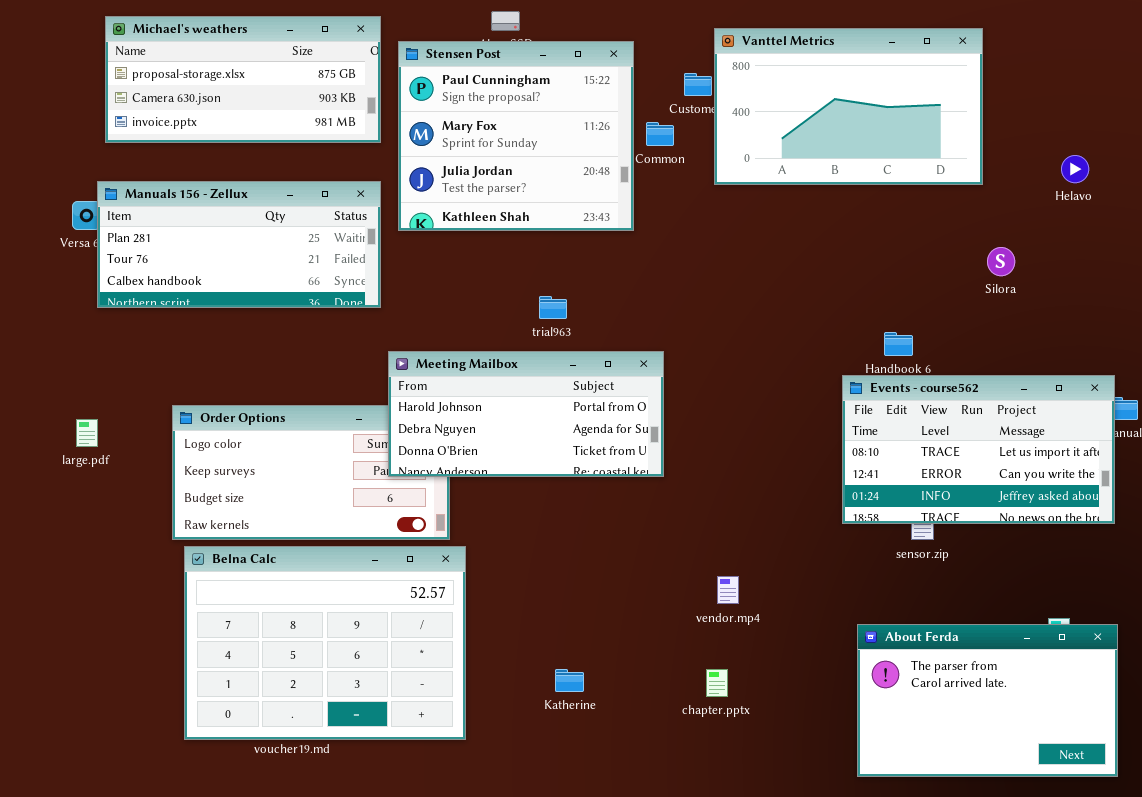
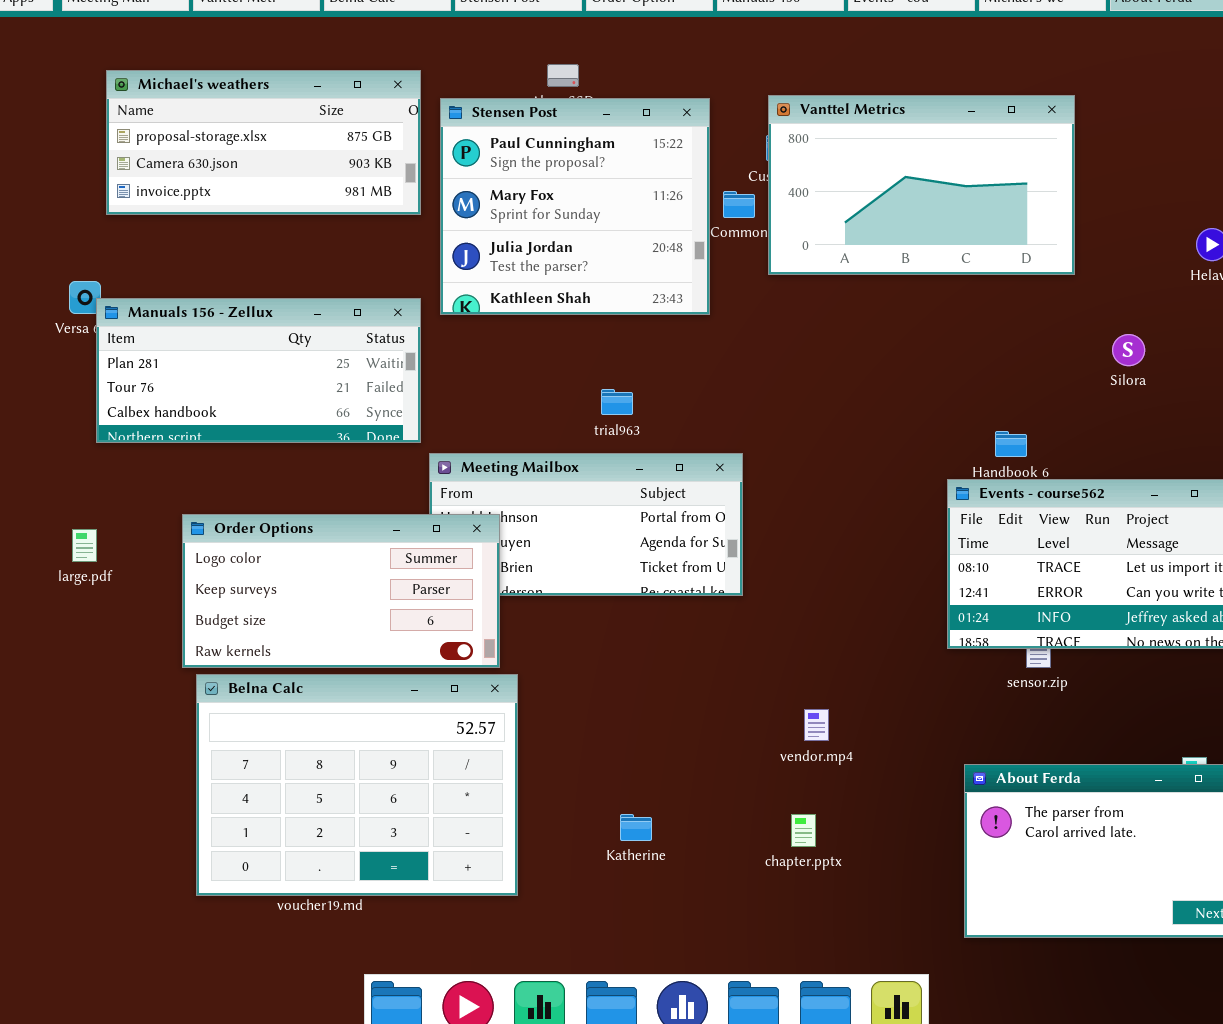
Vanttel Metrics: [714,28,983,185] -> [768,95,1075,275], moved
Manuals 156 - Zellux: [97,181,381,308] -> [96,298,421,443], moved
Order Options: [172,405,450,540] -> [182,514,500,668], raised

